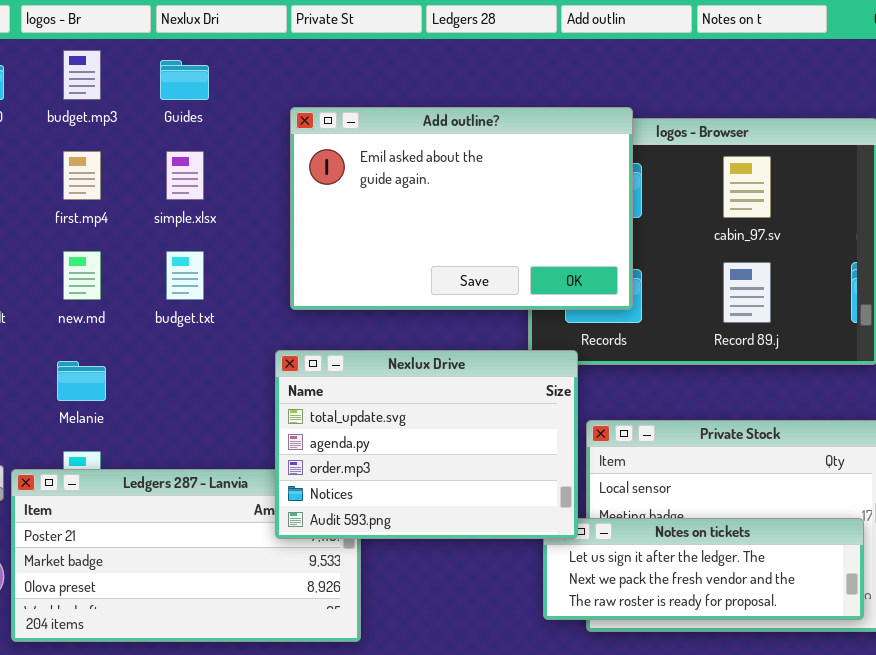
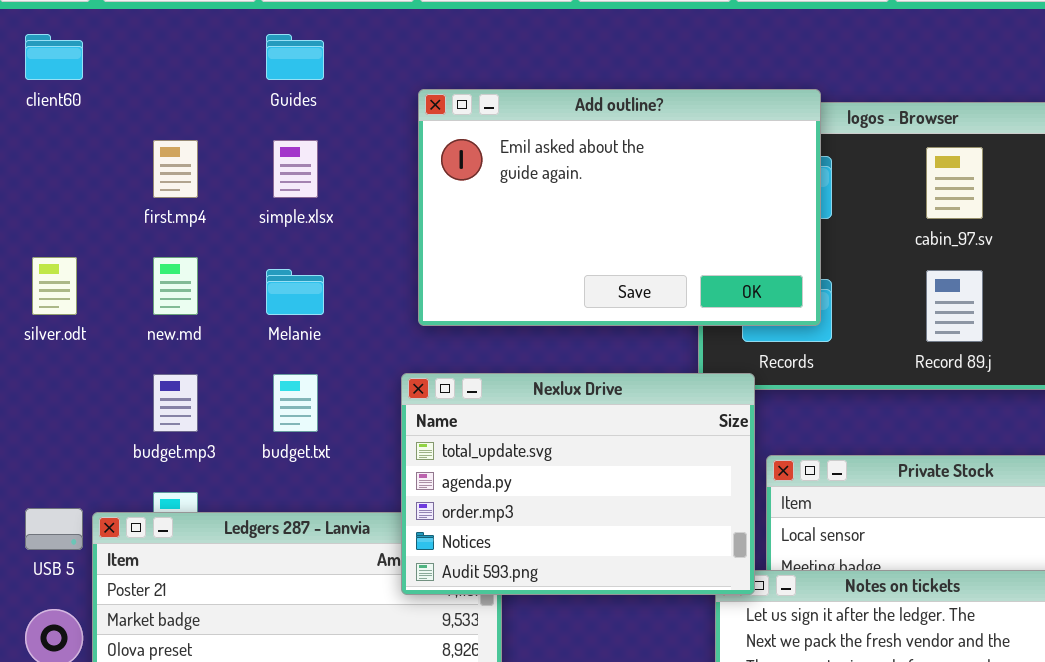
budget.mp3: [63,50,101,100] -> [153,374,198,432], moved
budget.txt: [166,251,204,300] -> [273,374,318,432], moved
Melanie: [57,361,106,401] -> [266,269,324,315], moved

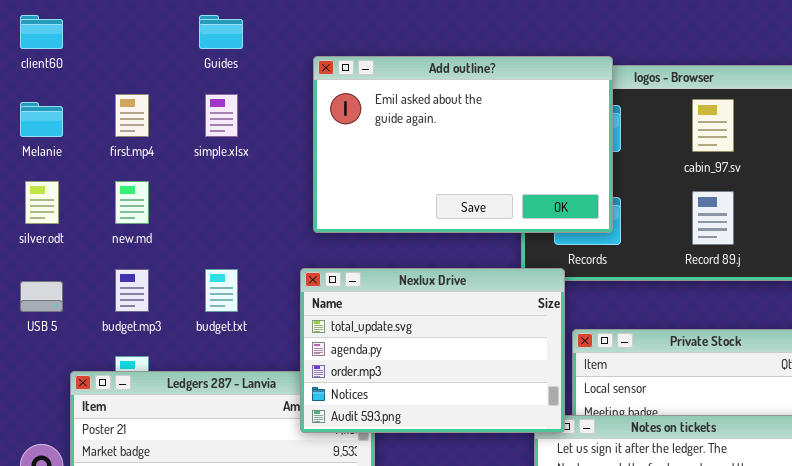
Melanie: [266,269,324,315] -> [20,102,63,137], moved
USB 5: [25,508,83,550] -> [20,281,63,312], moved

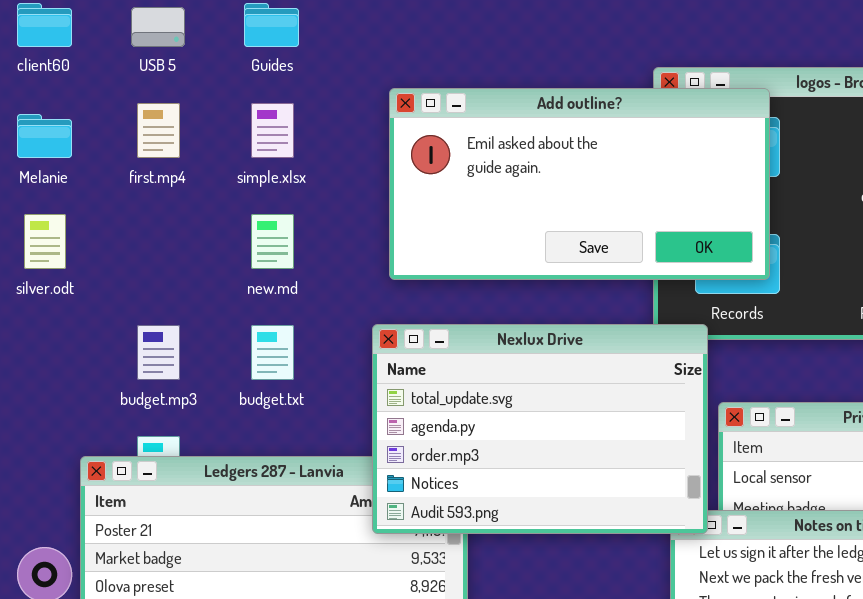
Add outline?: [313,56,613,233] -> [389,88,770,280], resized
new.md: [115,181,149,224] -> [251,214,294,269], moved
USB 5: [20,281,63,312] -> [131,7,185,47], moved

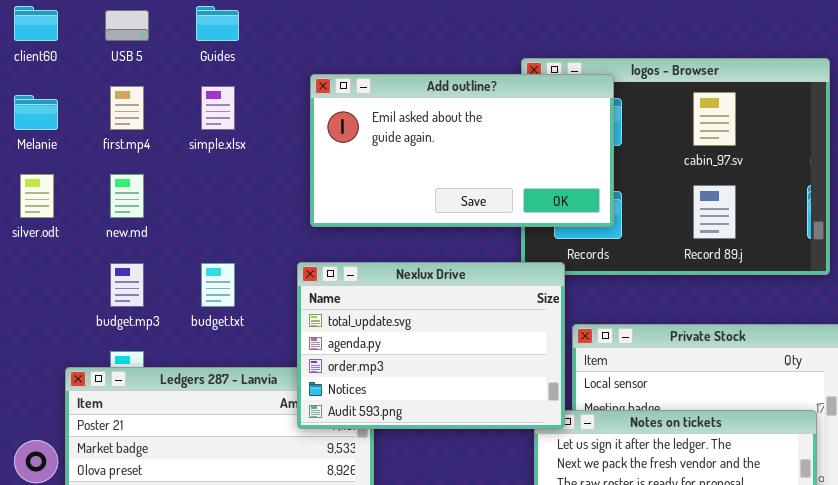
new.md: [251,214,294,269] -> [110,174,144,218], moved

